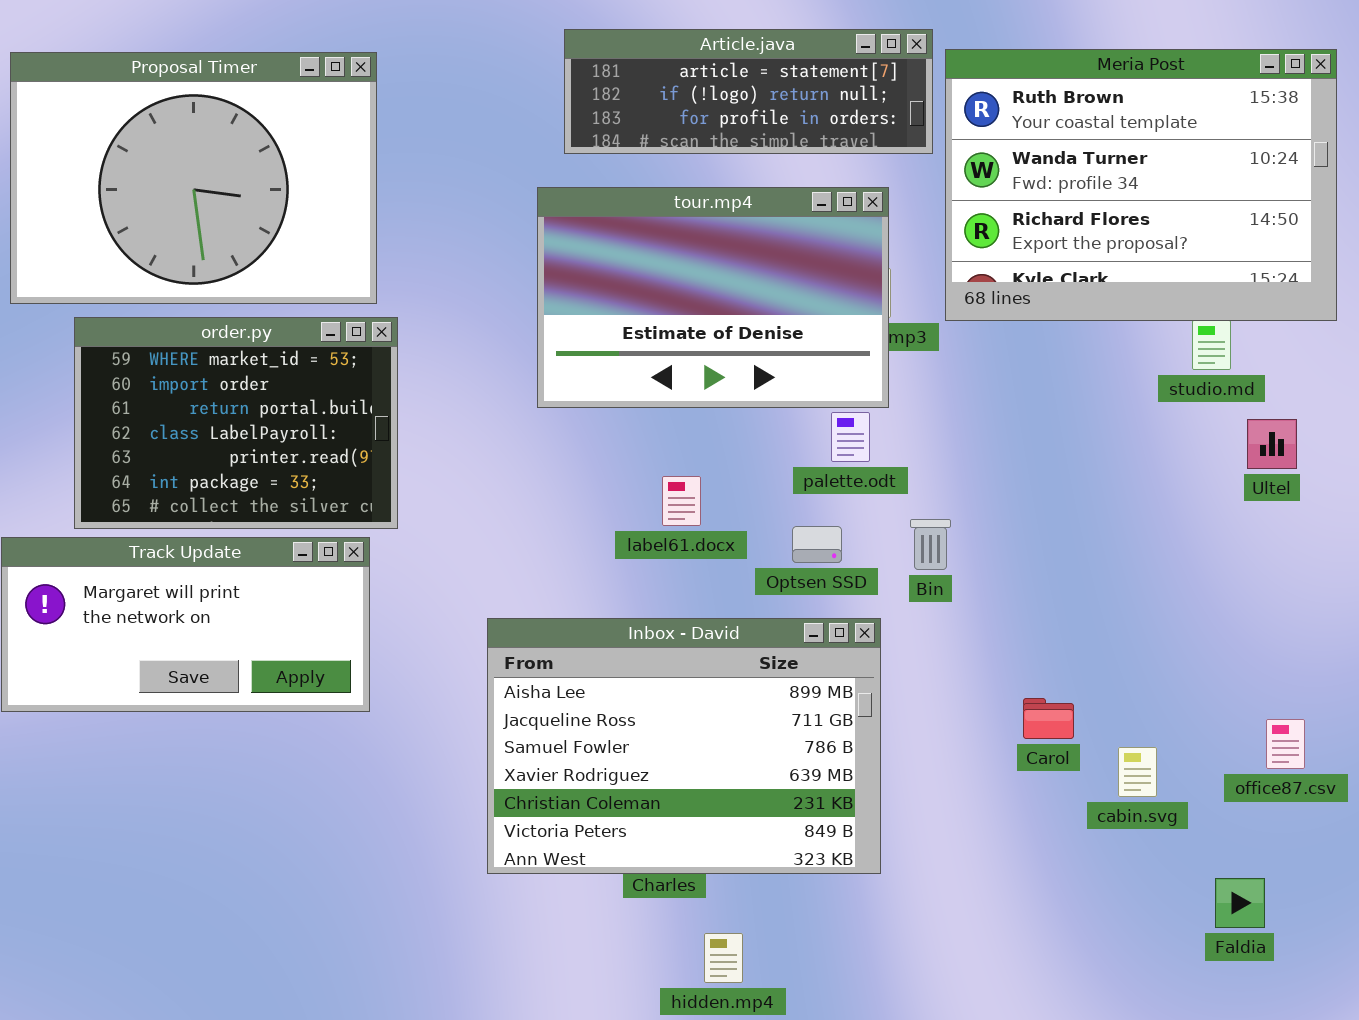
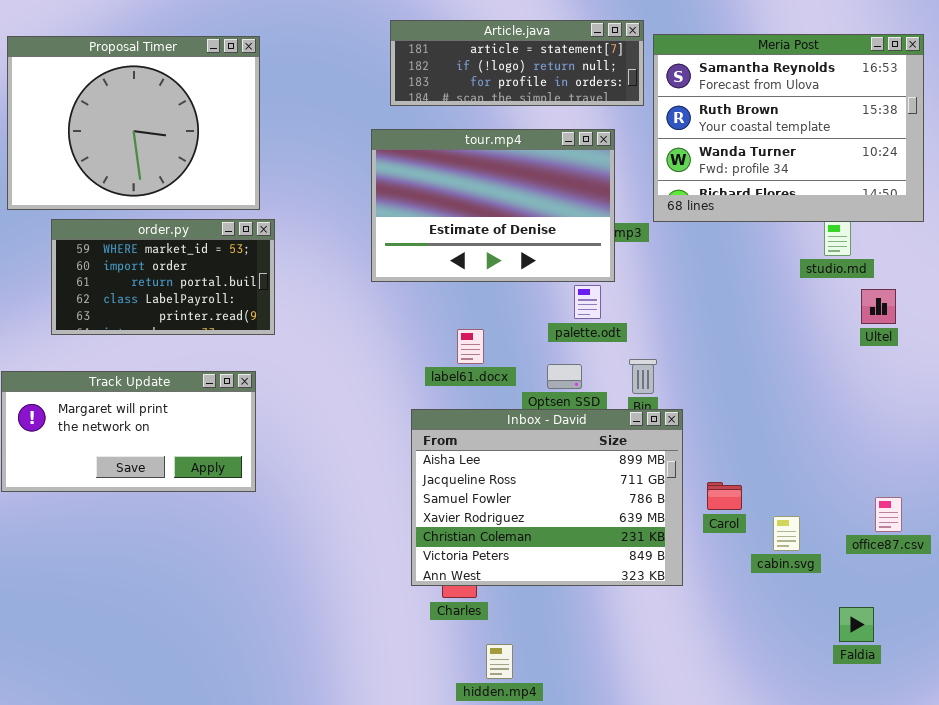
Meria Post: [945,49,1337,321] -> [653,34,924,222], scrolled up 1 row
order.py: [74,317,398,529] -> [51,219,275,335], resized
Inbox - David: [487,618,881,874] -> [411,409,683,586], moved

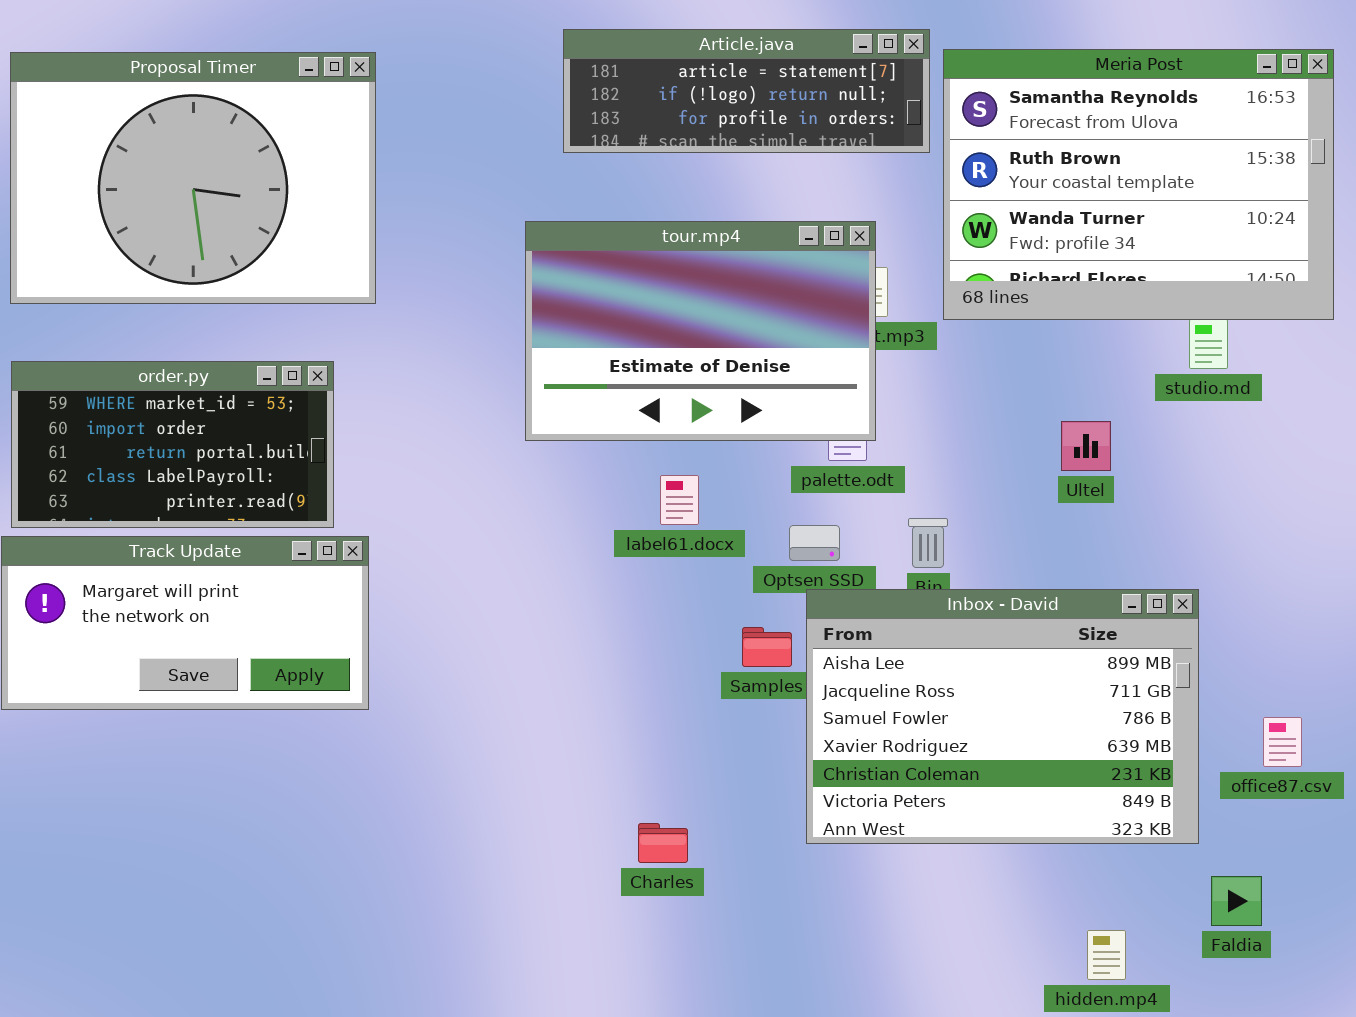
tour.mp4: [371,129,615,282] -> [525,221,876,441], moved
order.py: [51,219,275,335] -> [11,361,334,528], moved
Ultel: [861,289,896,324] -> [1061,421,1111,471], moved
Inbox - David: [411,409,683,586] -> [806,589,1199,844], moved
hidden.mp4: [486,644,513,679] -> [1087,930,1126,980], moved

